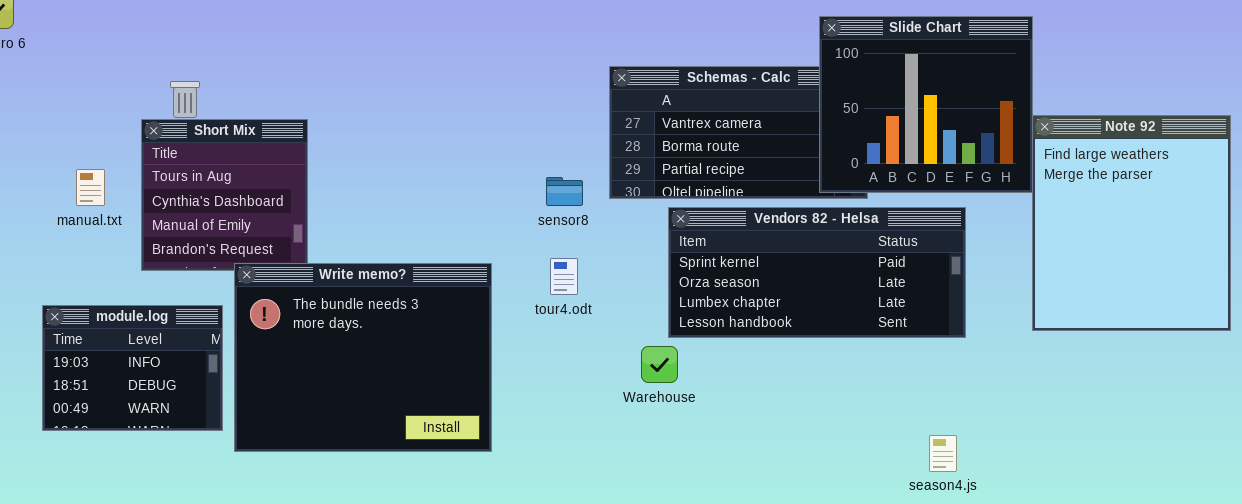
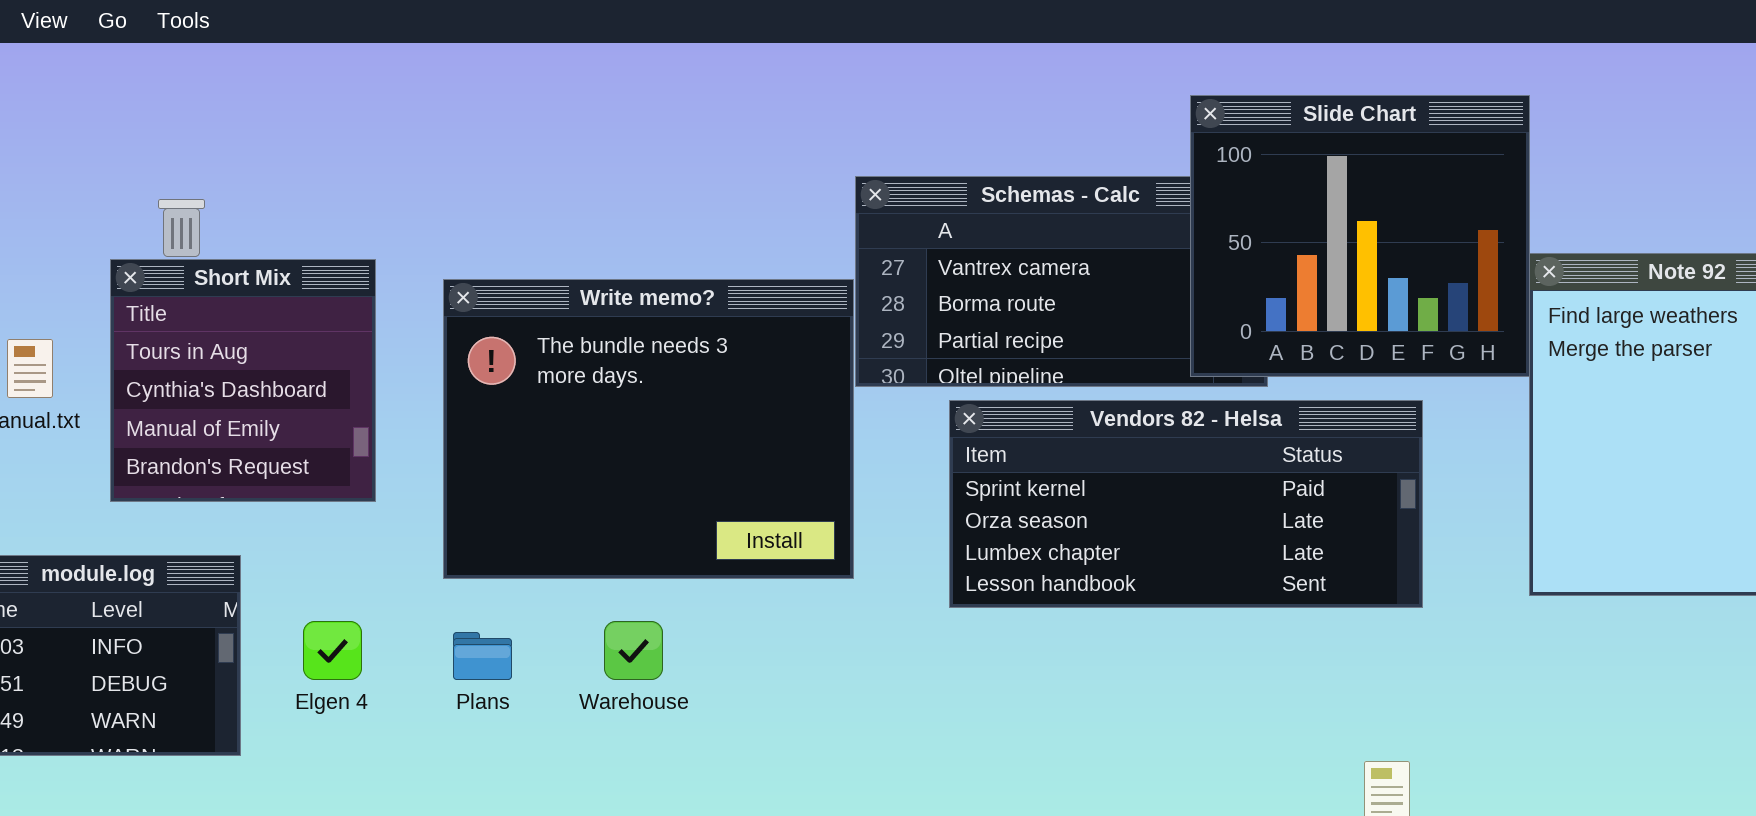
Write memo?: [234,263,492,452] -> [443,279,854,579], moved
Warehouse: [641,346,678,383] -> [604,621,663,680], moved

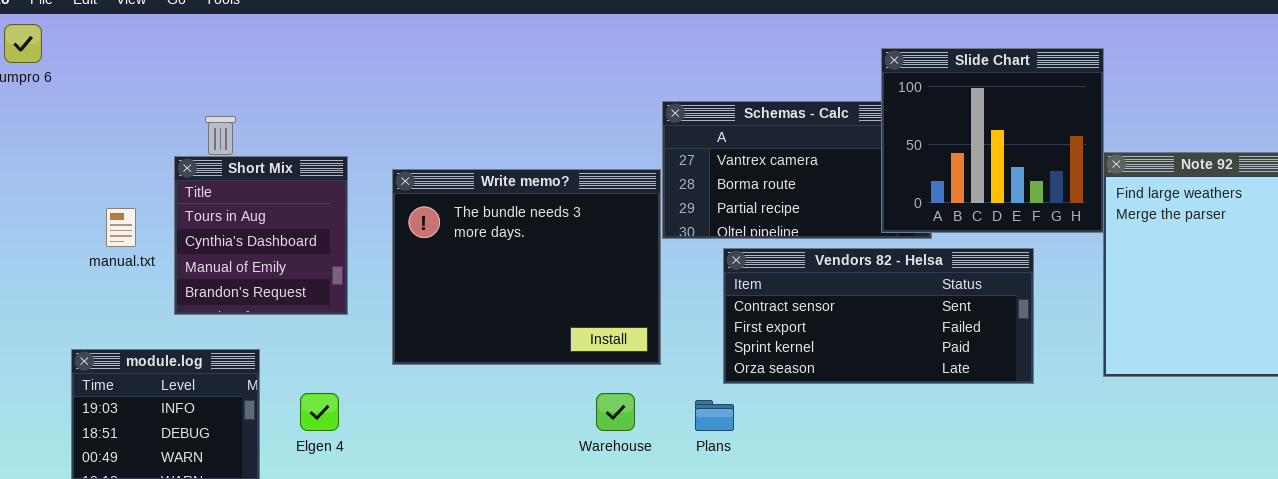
Vendors 82 - Helsa: [949,400,1423,608] -> [723,248,1034,384], scrolled up 2 rows
Warehouse: [604,621,663,680] -> [596,393,635,431], moved
Plans: [453,632,512,680] -> [695,400,734,431], moved

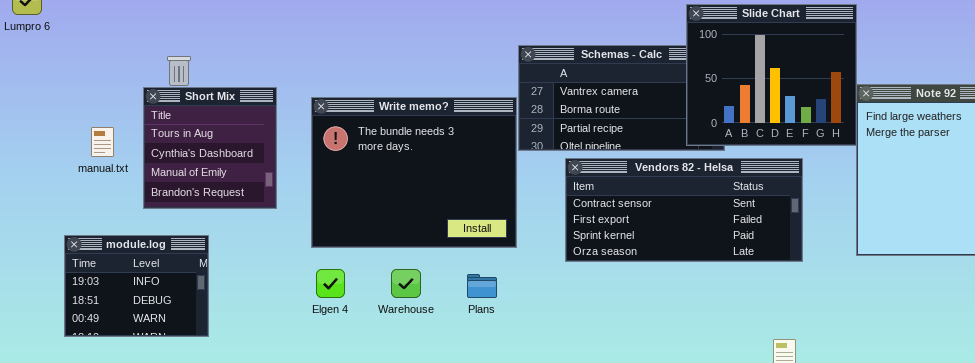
Elgen 4: [300,393,339,431] -> [316,269,345,298], moved
Warehouse: [596,393,635,431] -> [391,269,421,298], moved
Plans: [695,400,734,431] -> [467,274,497,298], moved

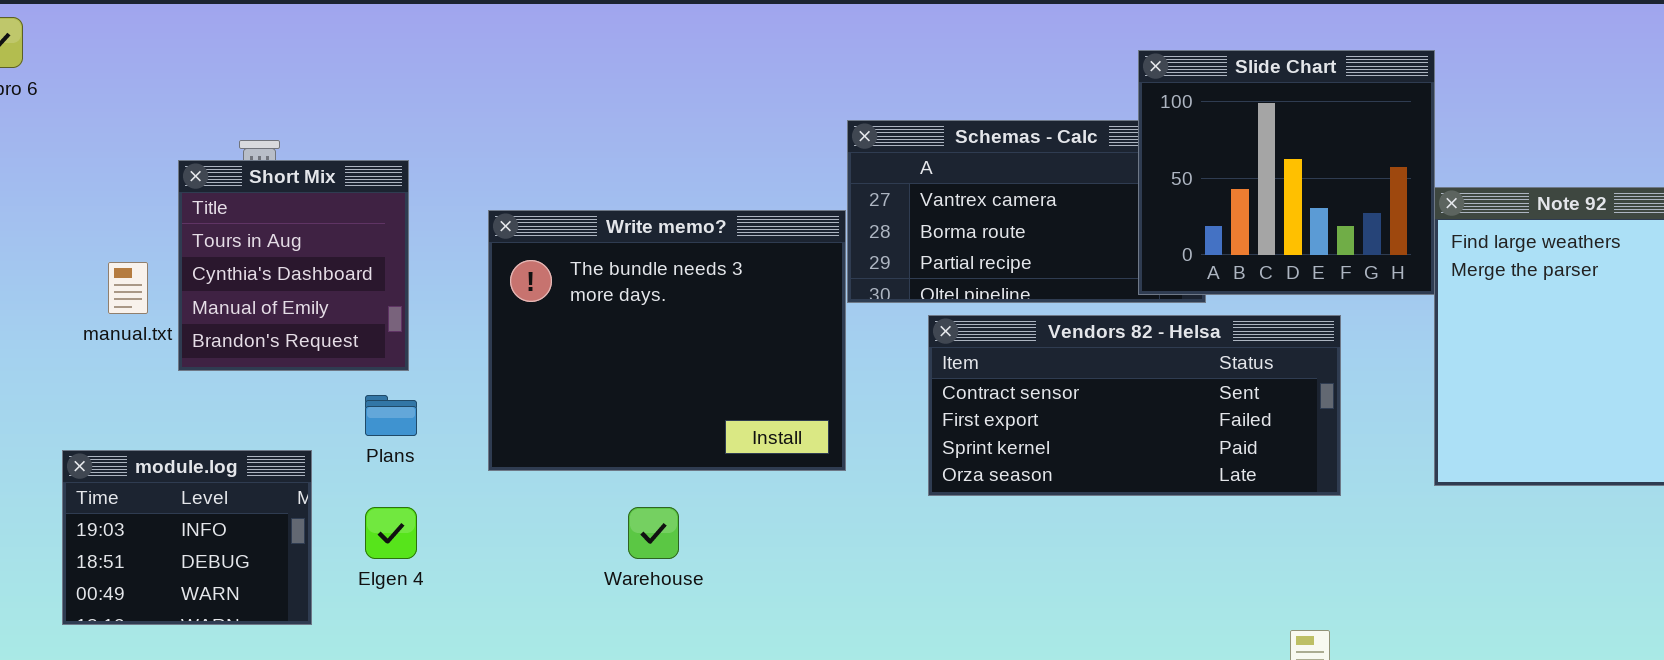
Short Mix: [143,87,277,209] -> [178,160,409,371], moved
Elgen 4: [316,269,345,298] -> [365,507,417,559], moved
Plans: [467,274,497,298] -> [365,395,417,436], moved

